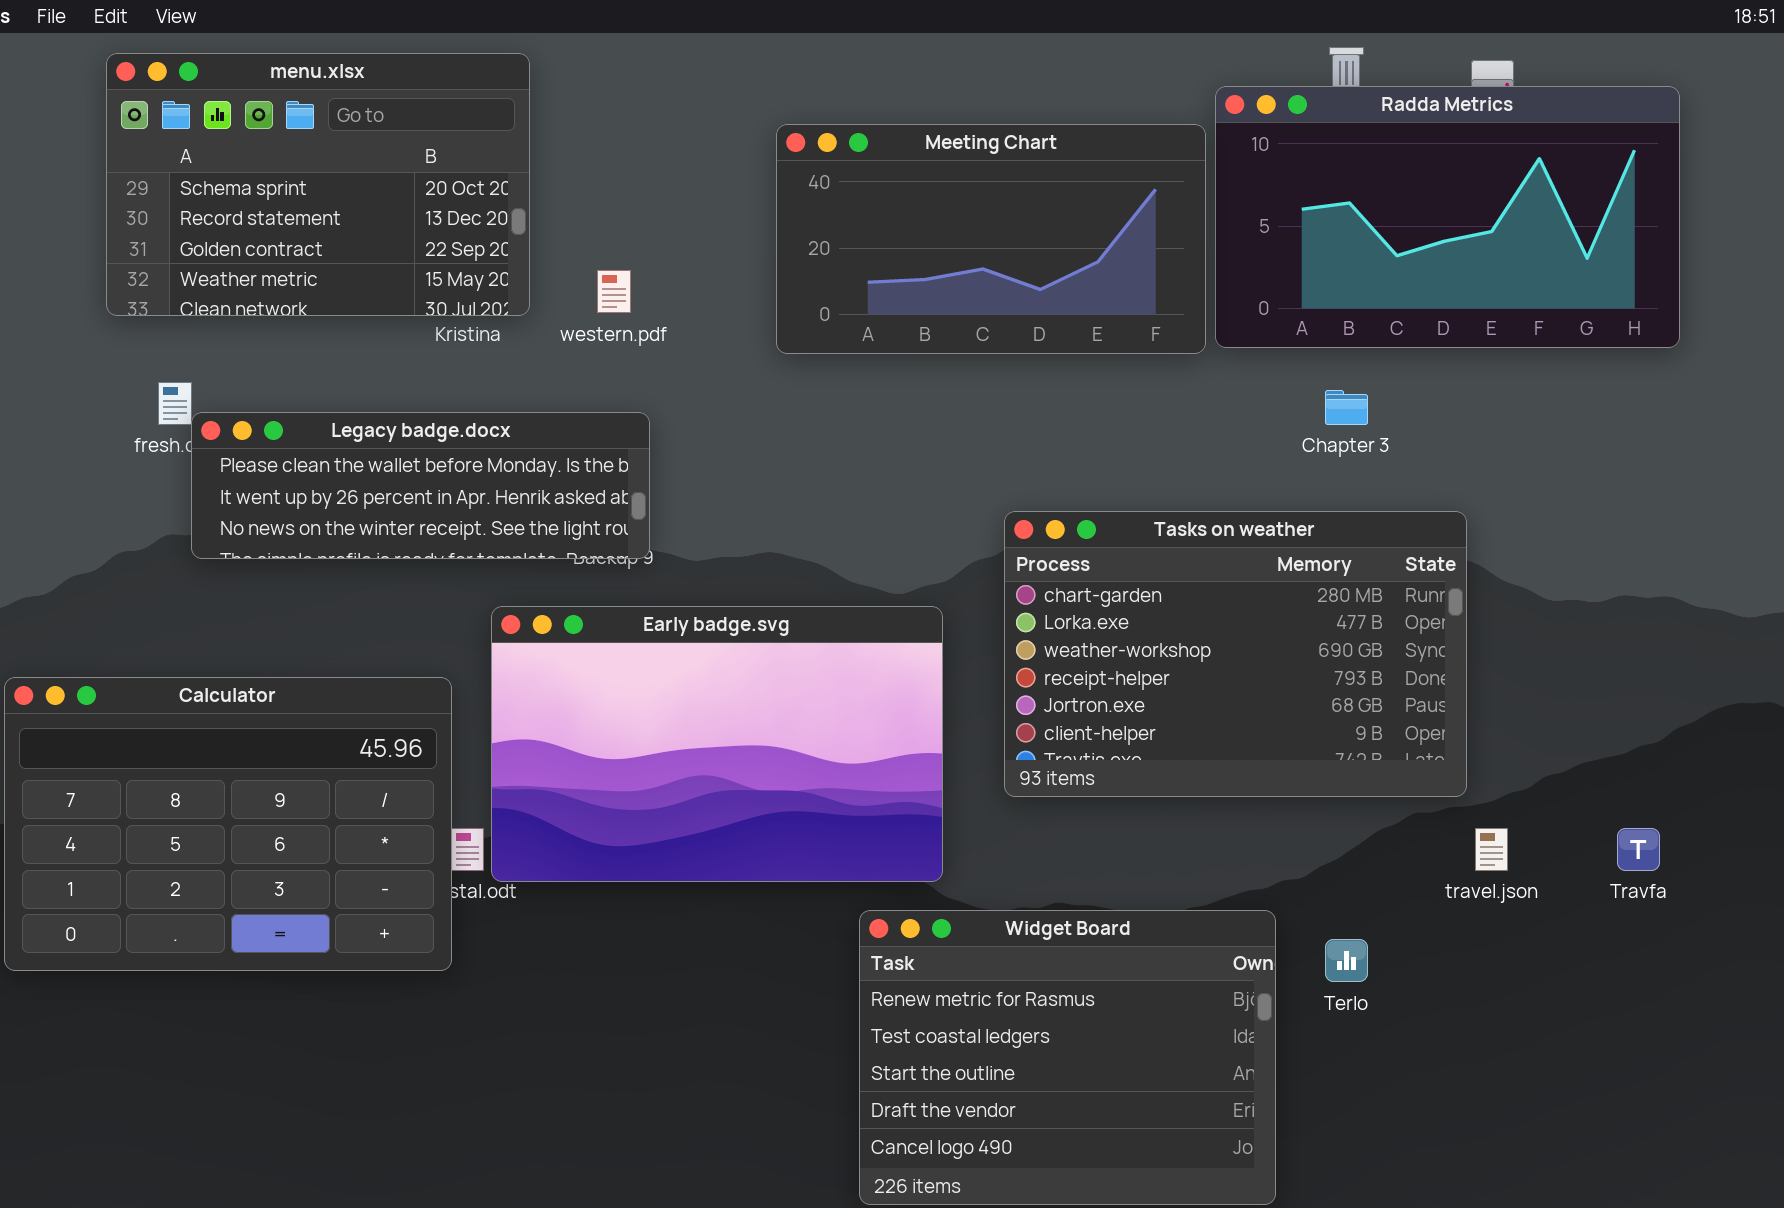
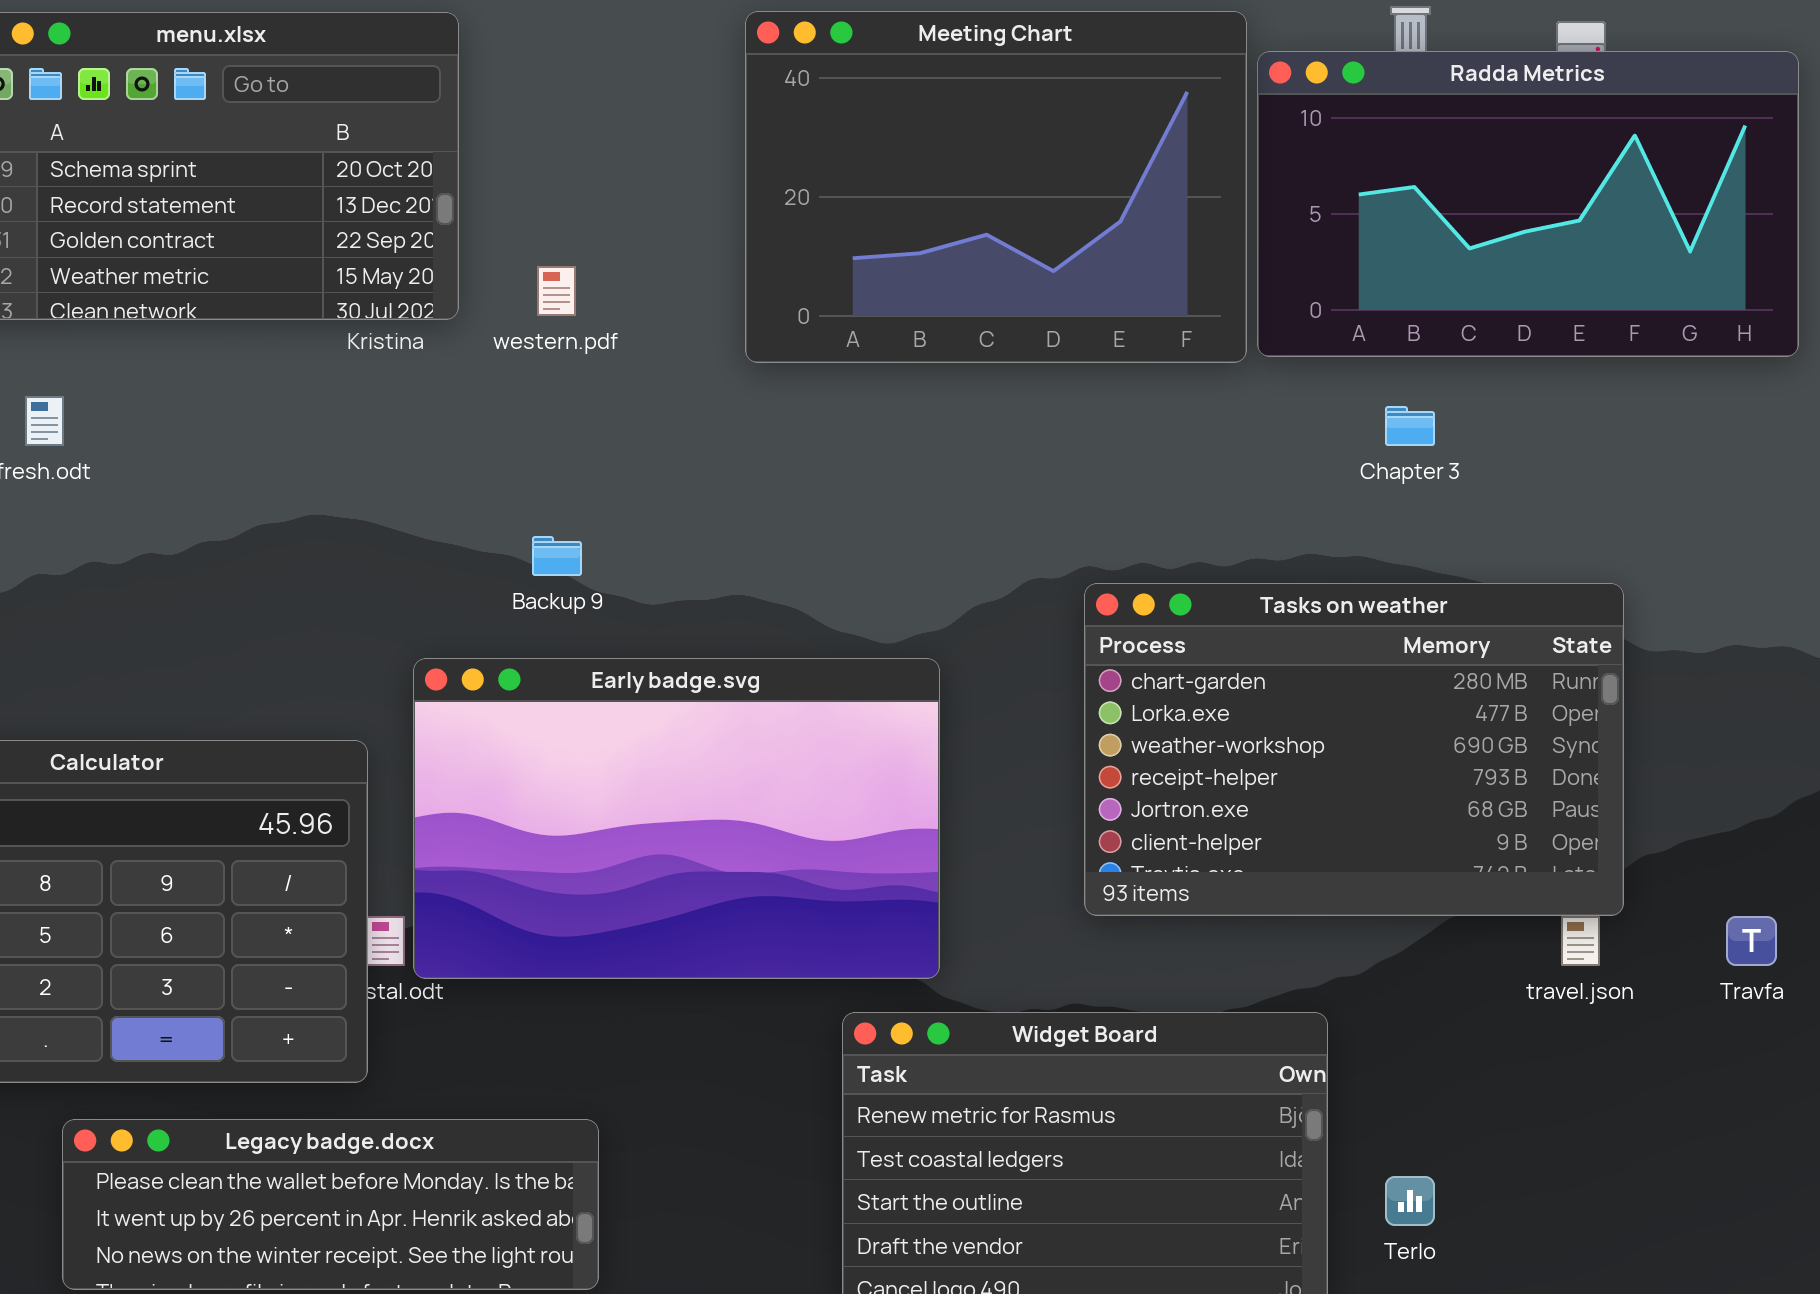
Meeting Chart: [776,124,1206,354] -> [745,11,1247,363], resized
Legacy badge.docx: [191,412,650,559] -> [62,1119,599,1290], moved
Tasks on weather: [1004,511,1467,797] -> [1084,583,1624,916], moved
Terlo: [1325,939,1368,982] -> [1385,1176,1435,1226], moved

